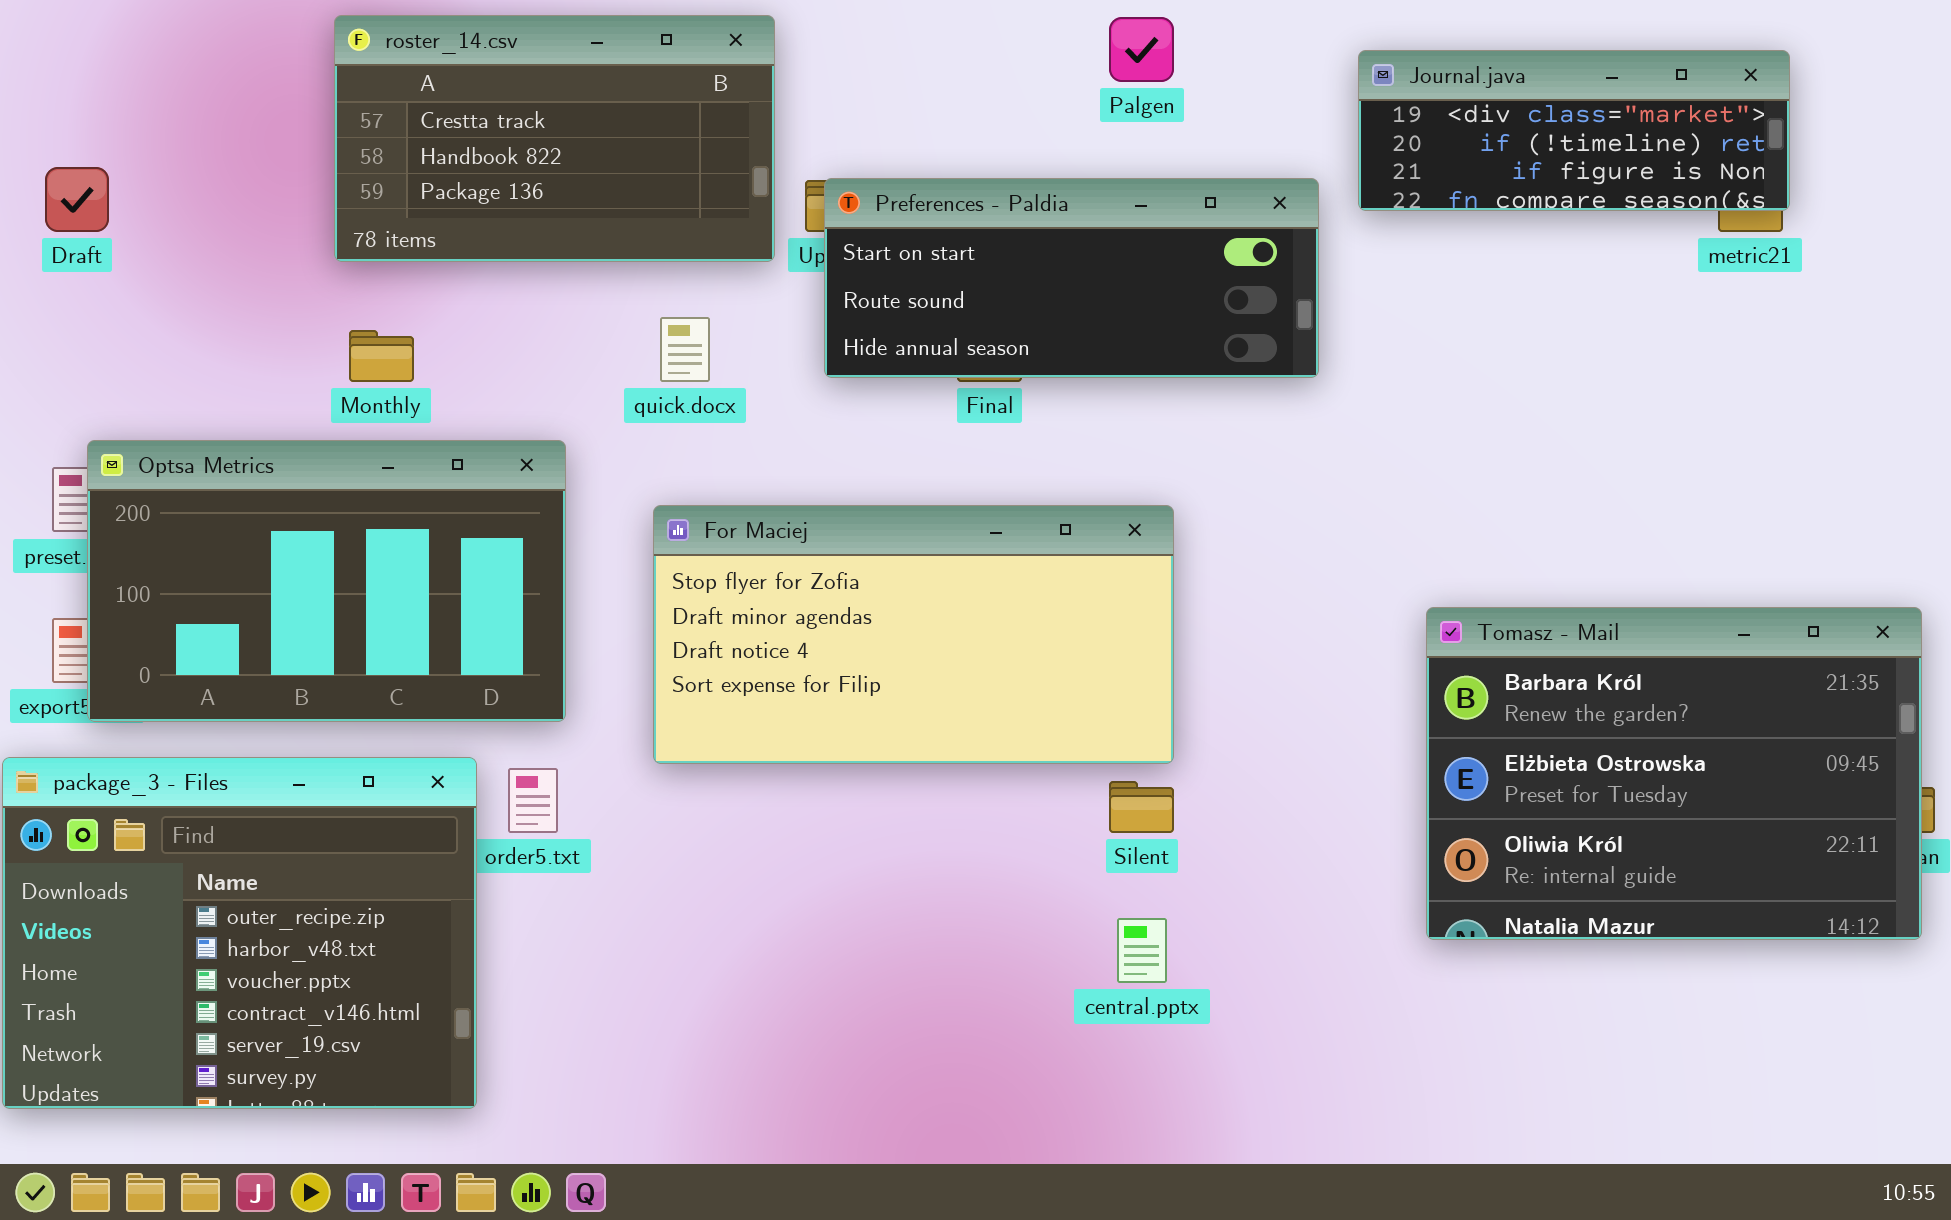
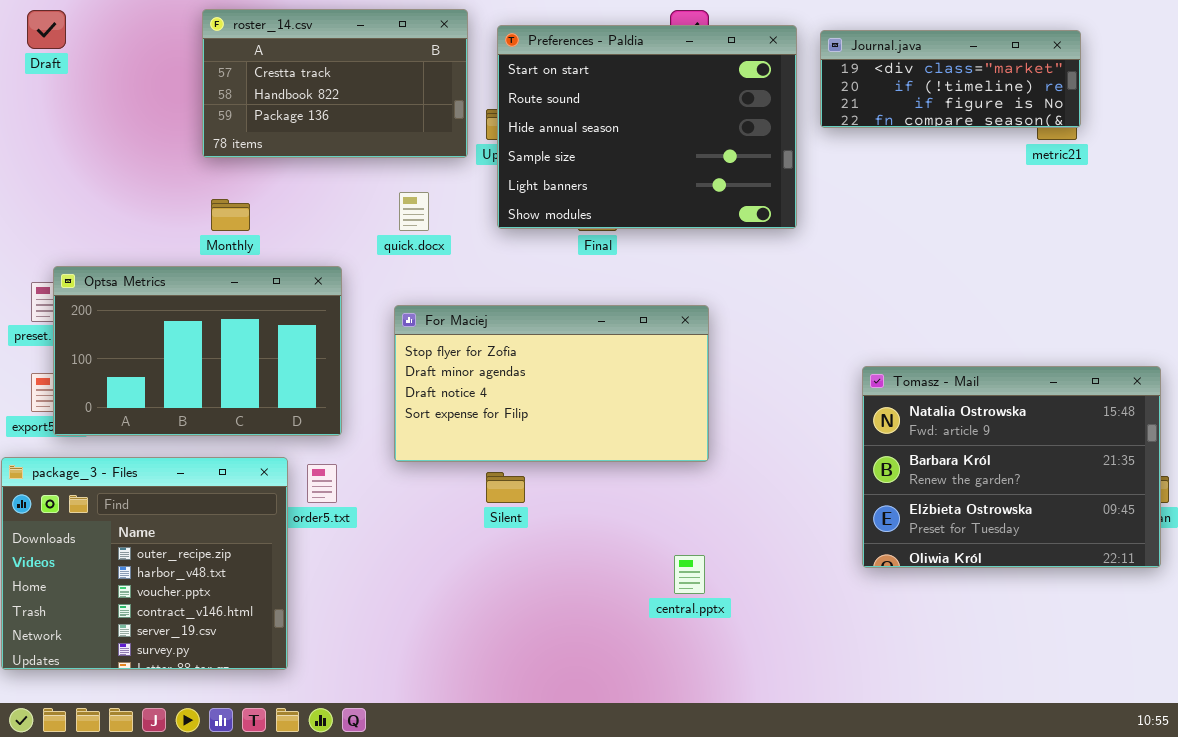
Draft: [45,167,109,232] -> [27,10,66,49], moved
Preferences - Paldia: [824,178,1319,378] -> [497,25,797,229], resized
Tomasz - Mail: [1426,607,1922,940] -> [862,366,1161,568], scrolled up 1 row
Silent: [1109,781,1174,833] -> [486,472,525,503], moved

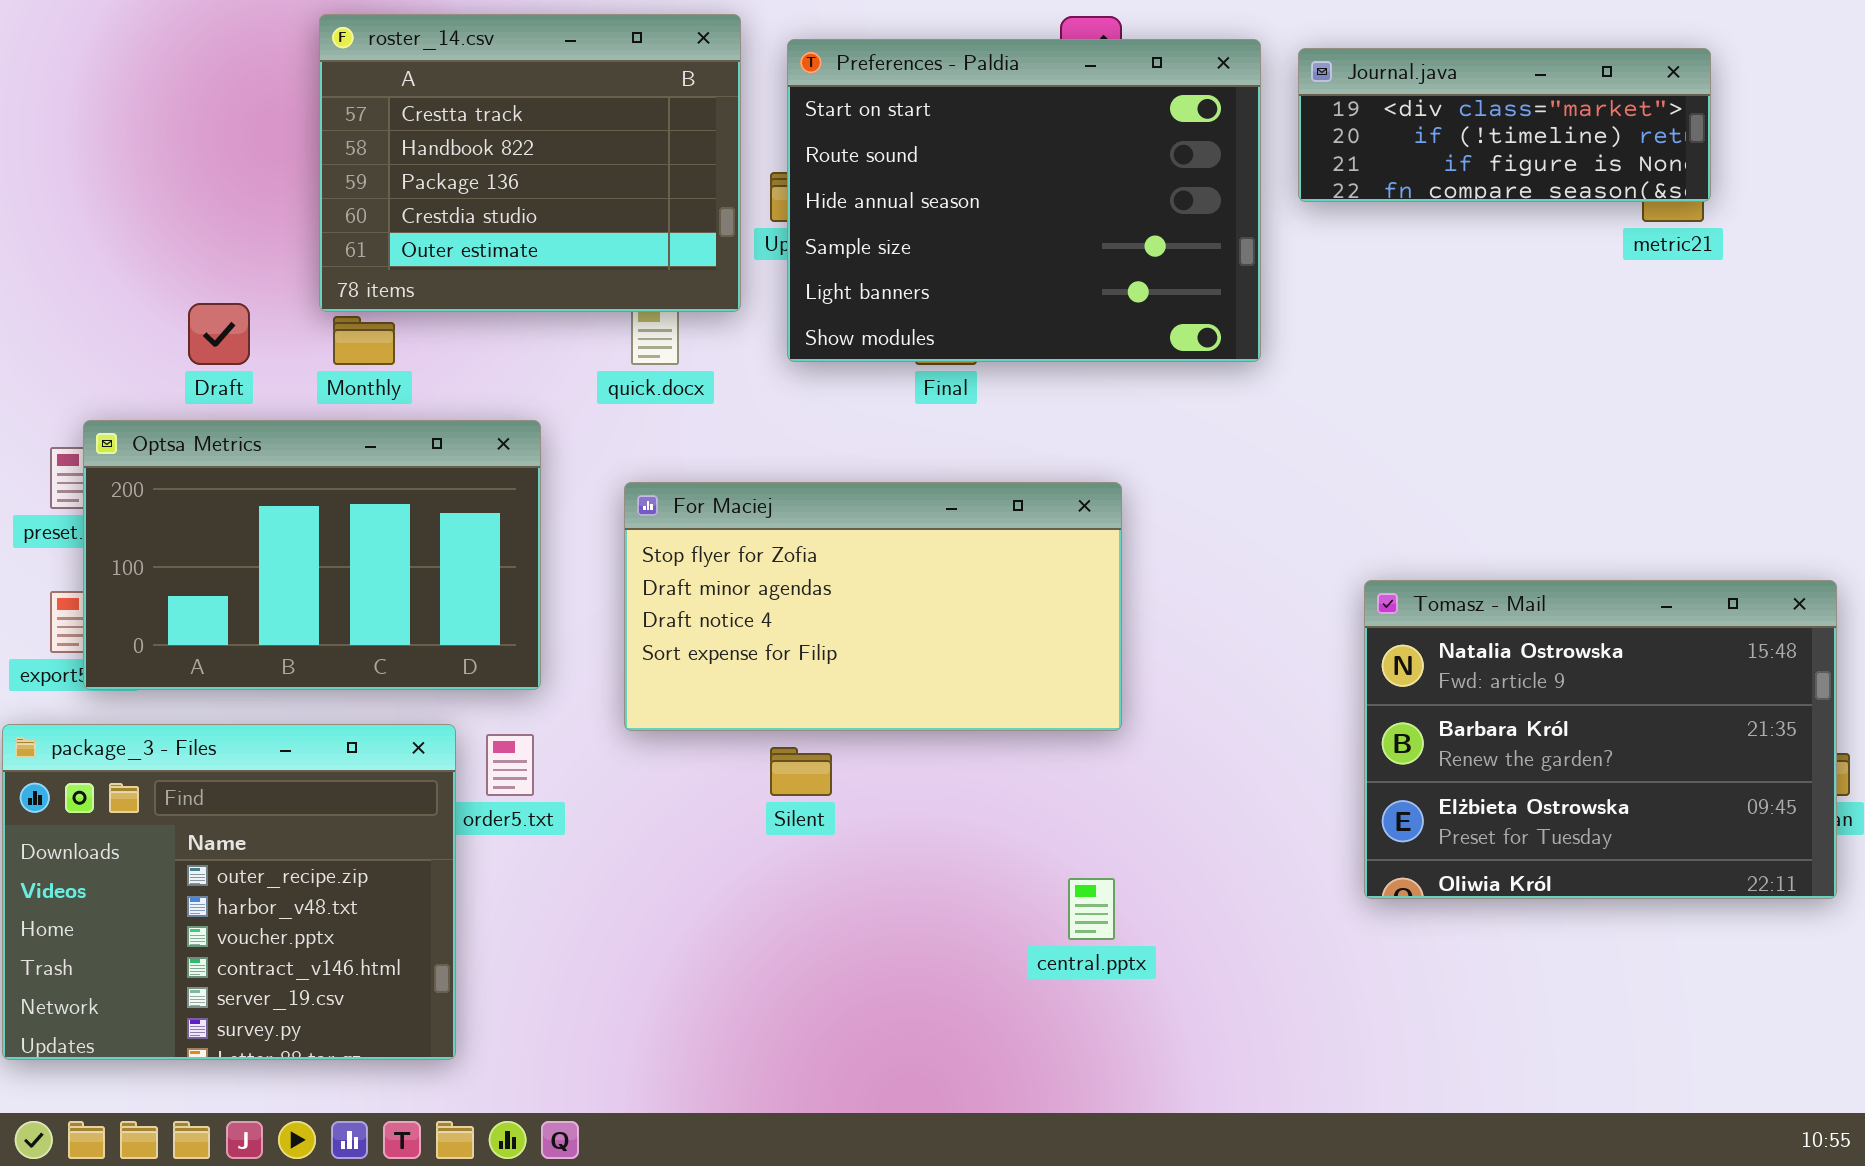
roster_14.csv: [202,9,468,158] -> [319,14,741,312], resized
Draft: [27,10,66,49] -> [188,303,250,365], moved

